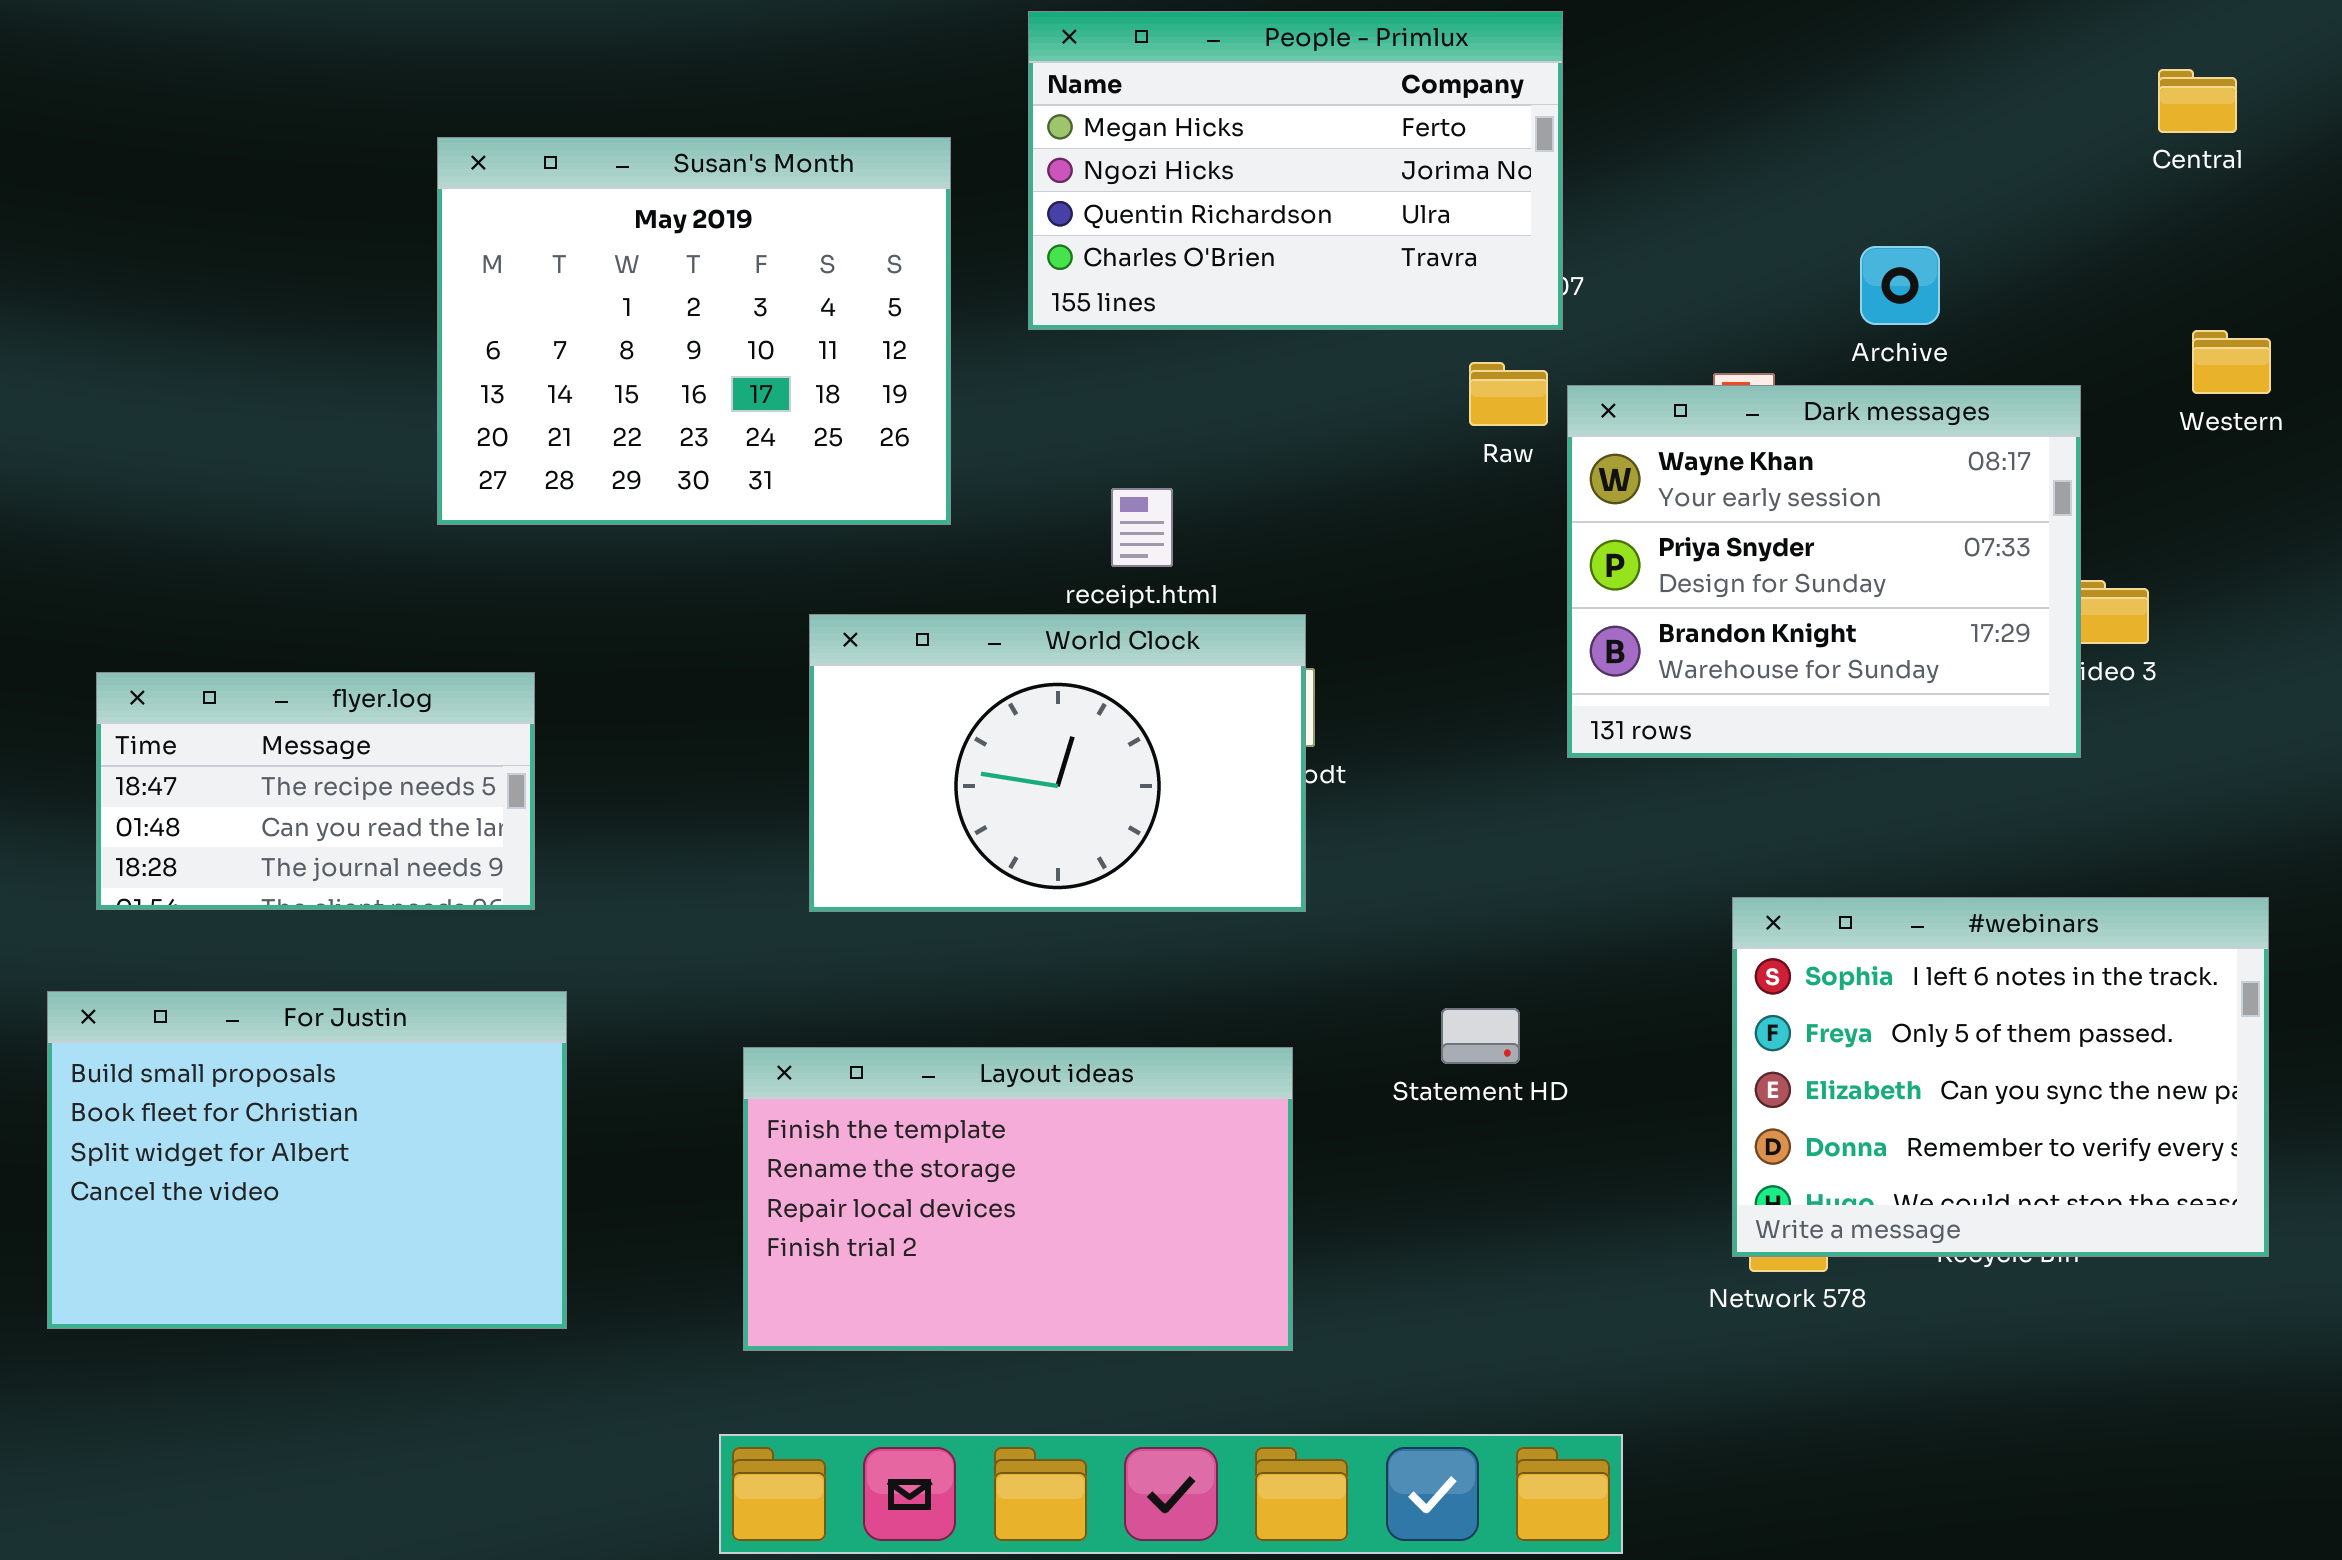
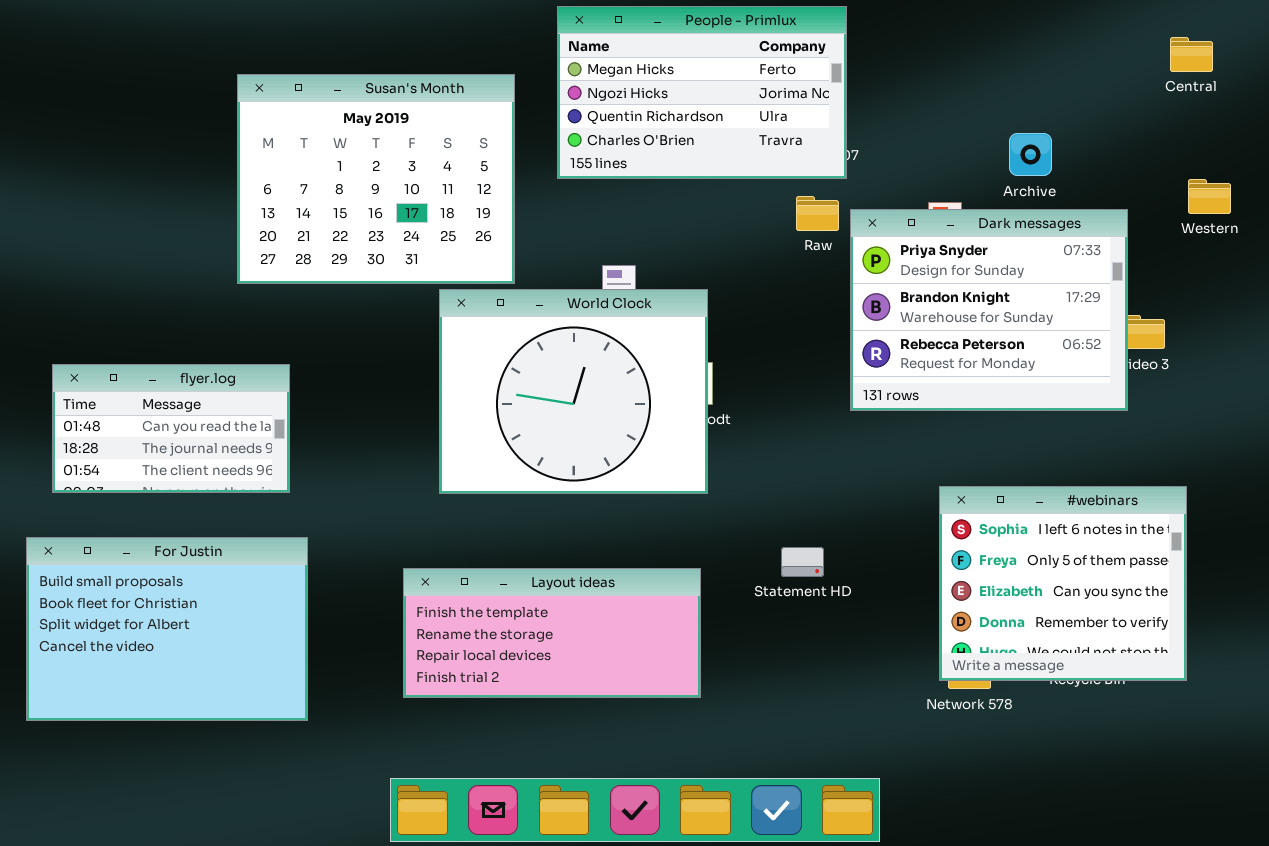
Dark messages: [1567,385,2081,758] -> [850,209,1128,411], scrolled down 1 row
World Clock: [809,614,1306,912] -> [439,289,708,494], resized
flyer.log: [96,672,535,910] -> [52,364,290,493], scrolled down 1 row
#webinars: [1732,897,2269,1257] -> [939,486,1187,681], resized
Layout ideas: [743,1047,1293,1351] -> [403,568,701,698], resized

